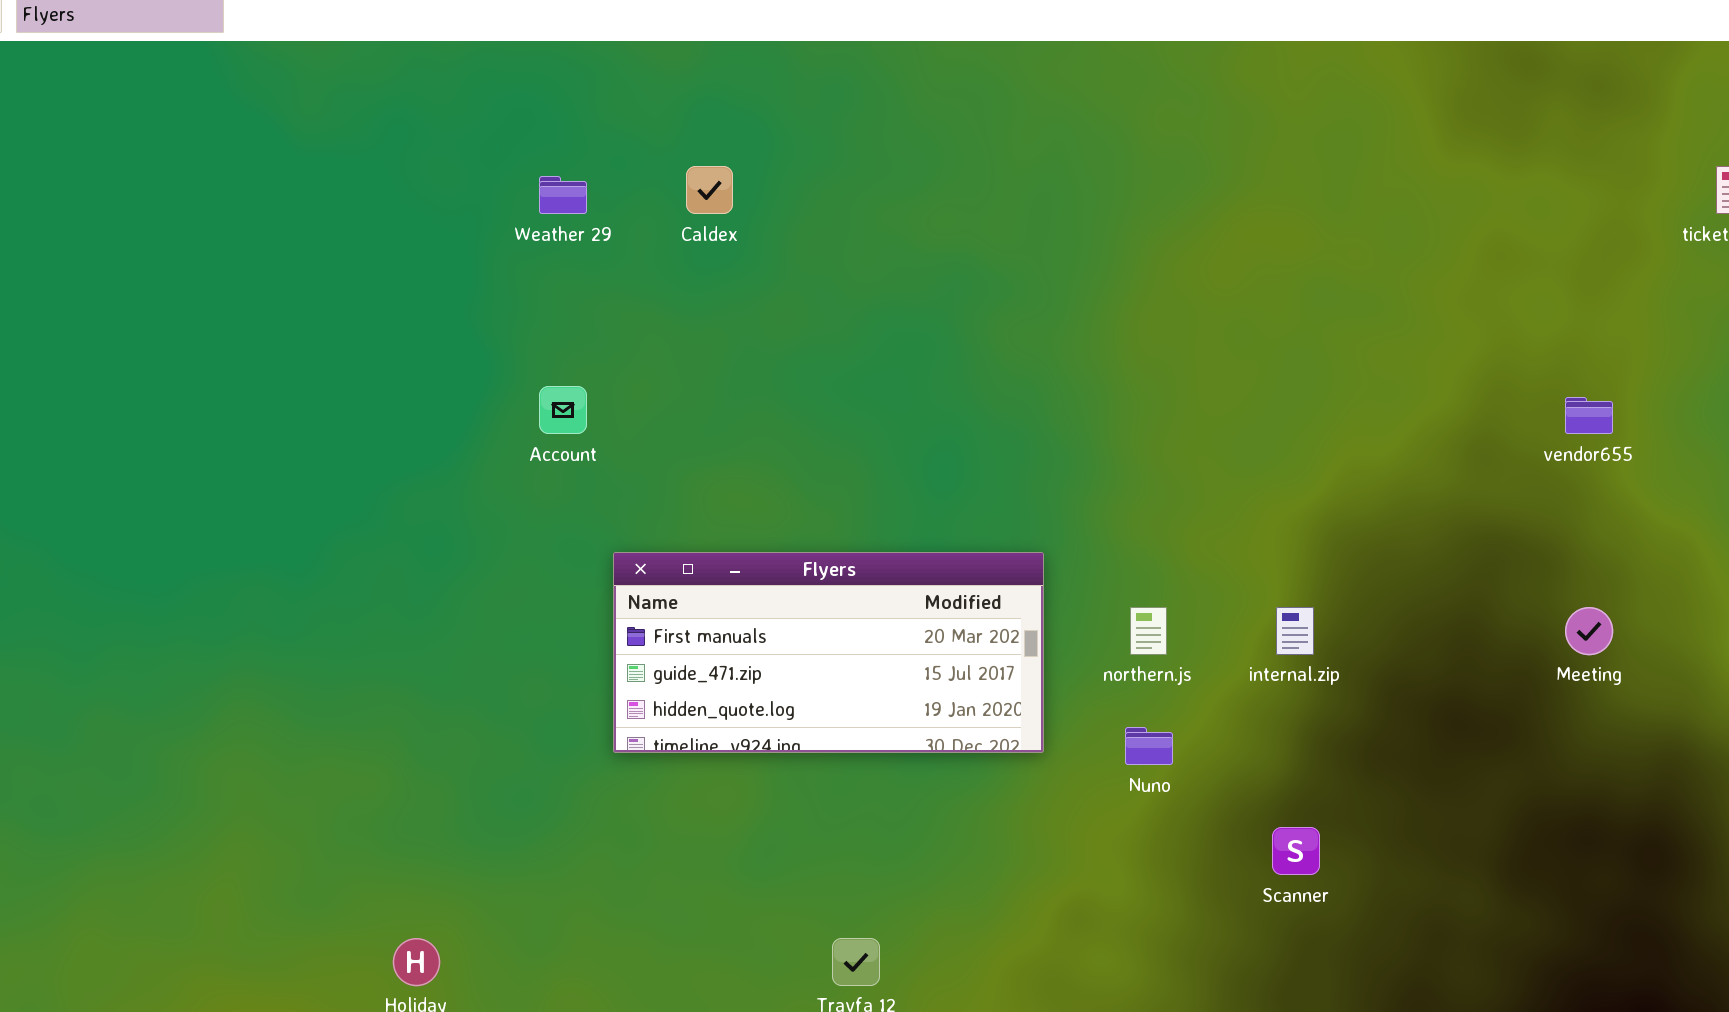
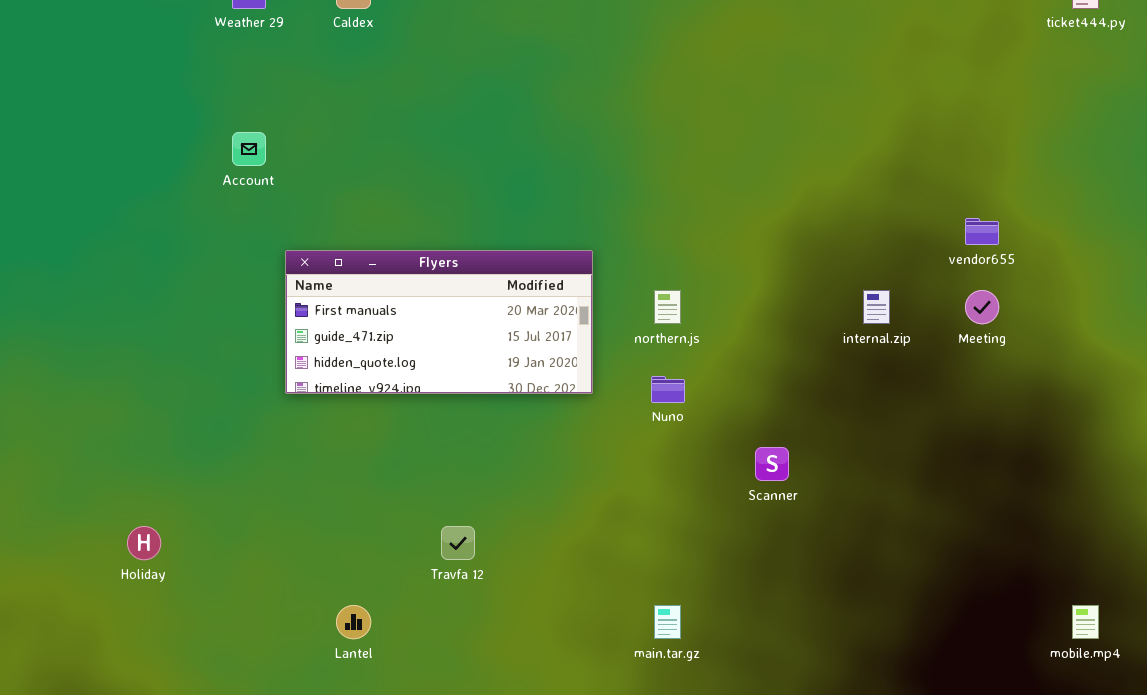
vendor655: [1565,397,1613,434] -> [965,218,999,245], moved
internal.zip: [1276,607,1314,655] -> [863,290,890,324], moved

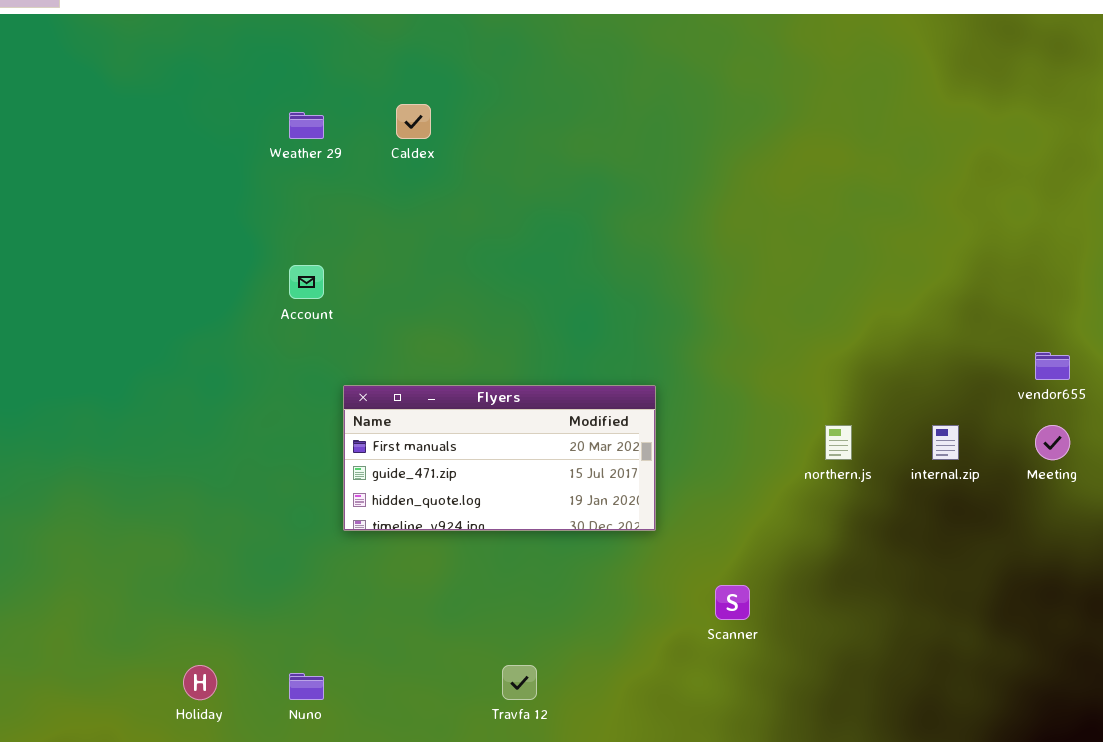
northern.js: [654,290,681,324] -> [825,425,852,460], moved
Nuno: [651,376,685,403] -> [289,673,324,700], moved
Scanner: [755,447,789,481] -> [715,585,750,620], moved

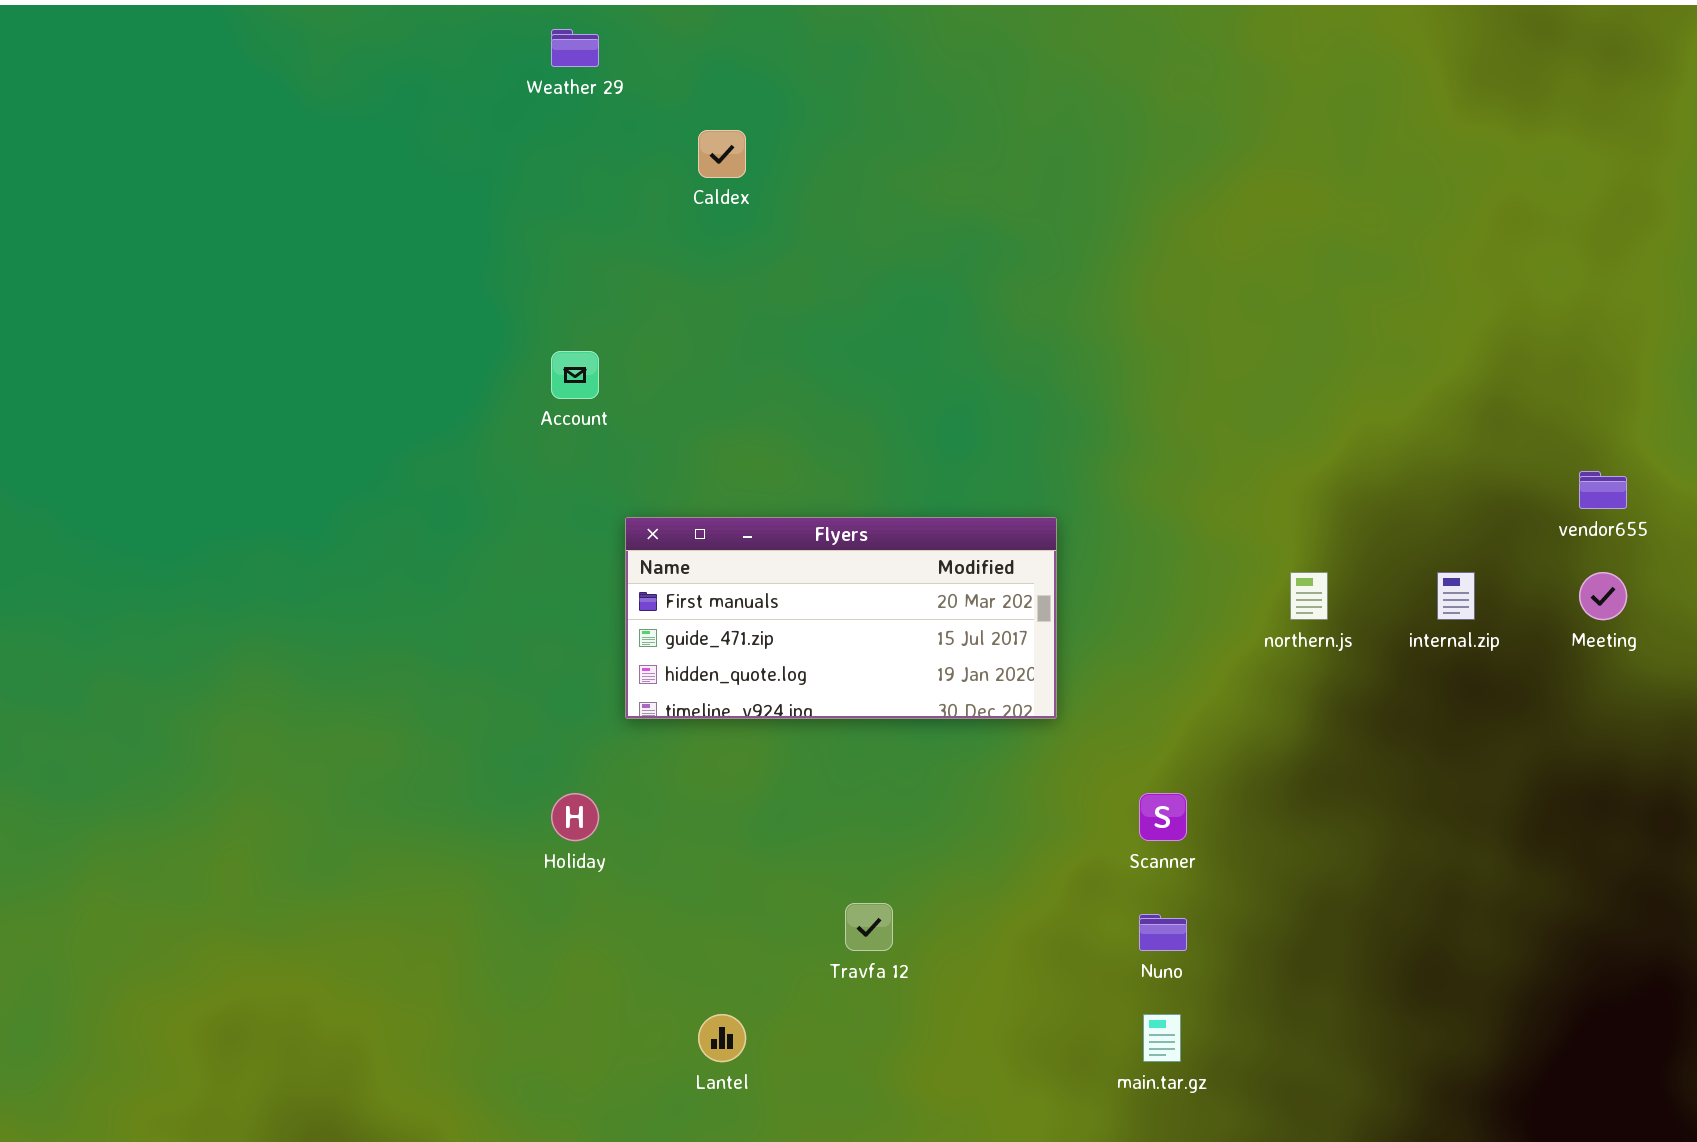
Weather 29: [289,112,324,139] -> [551,29,599,67], moved
Holiday: [183,665,217,700] -> [551,793,599,841], moved
Nuno: [289,673,324,700] -> [1139,914,1187,951], moved

